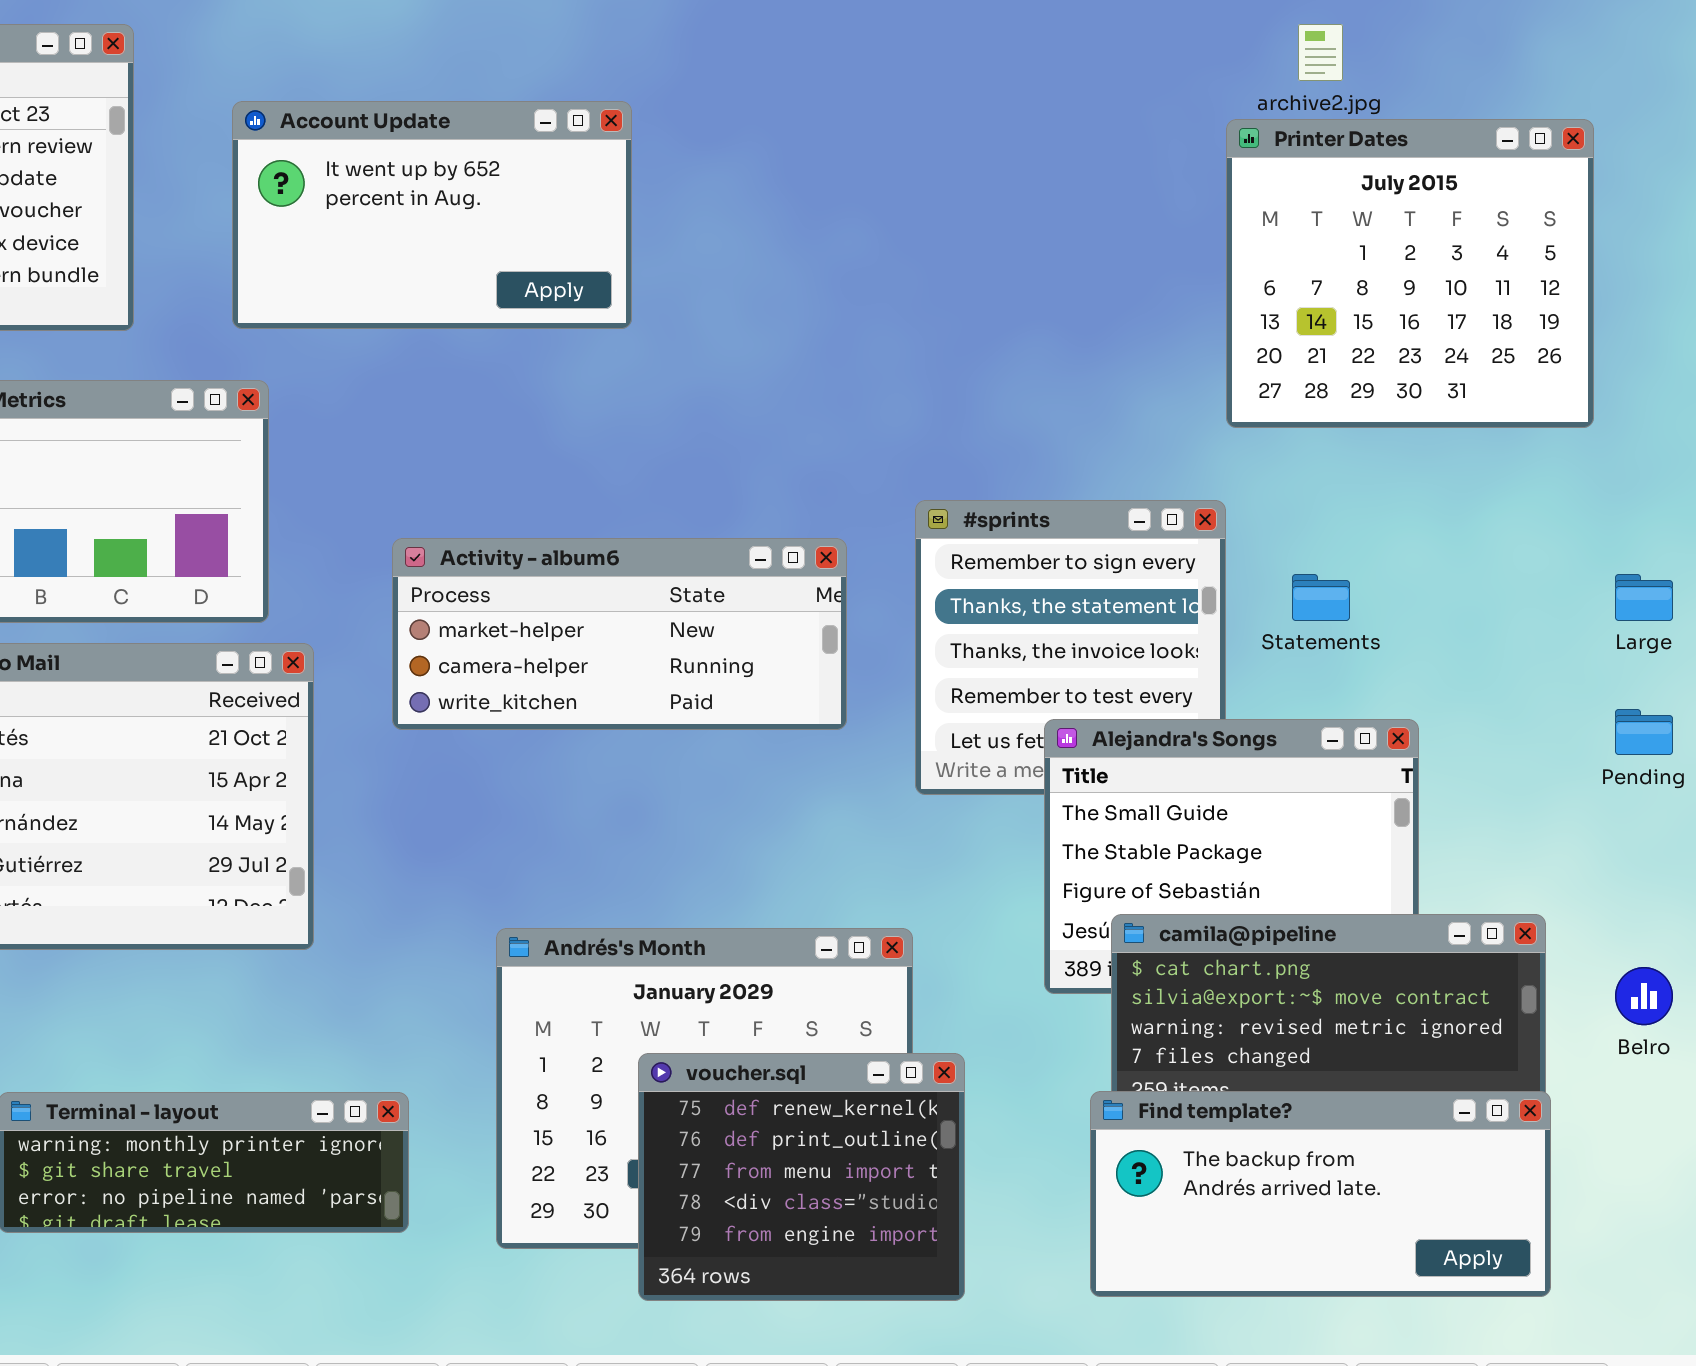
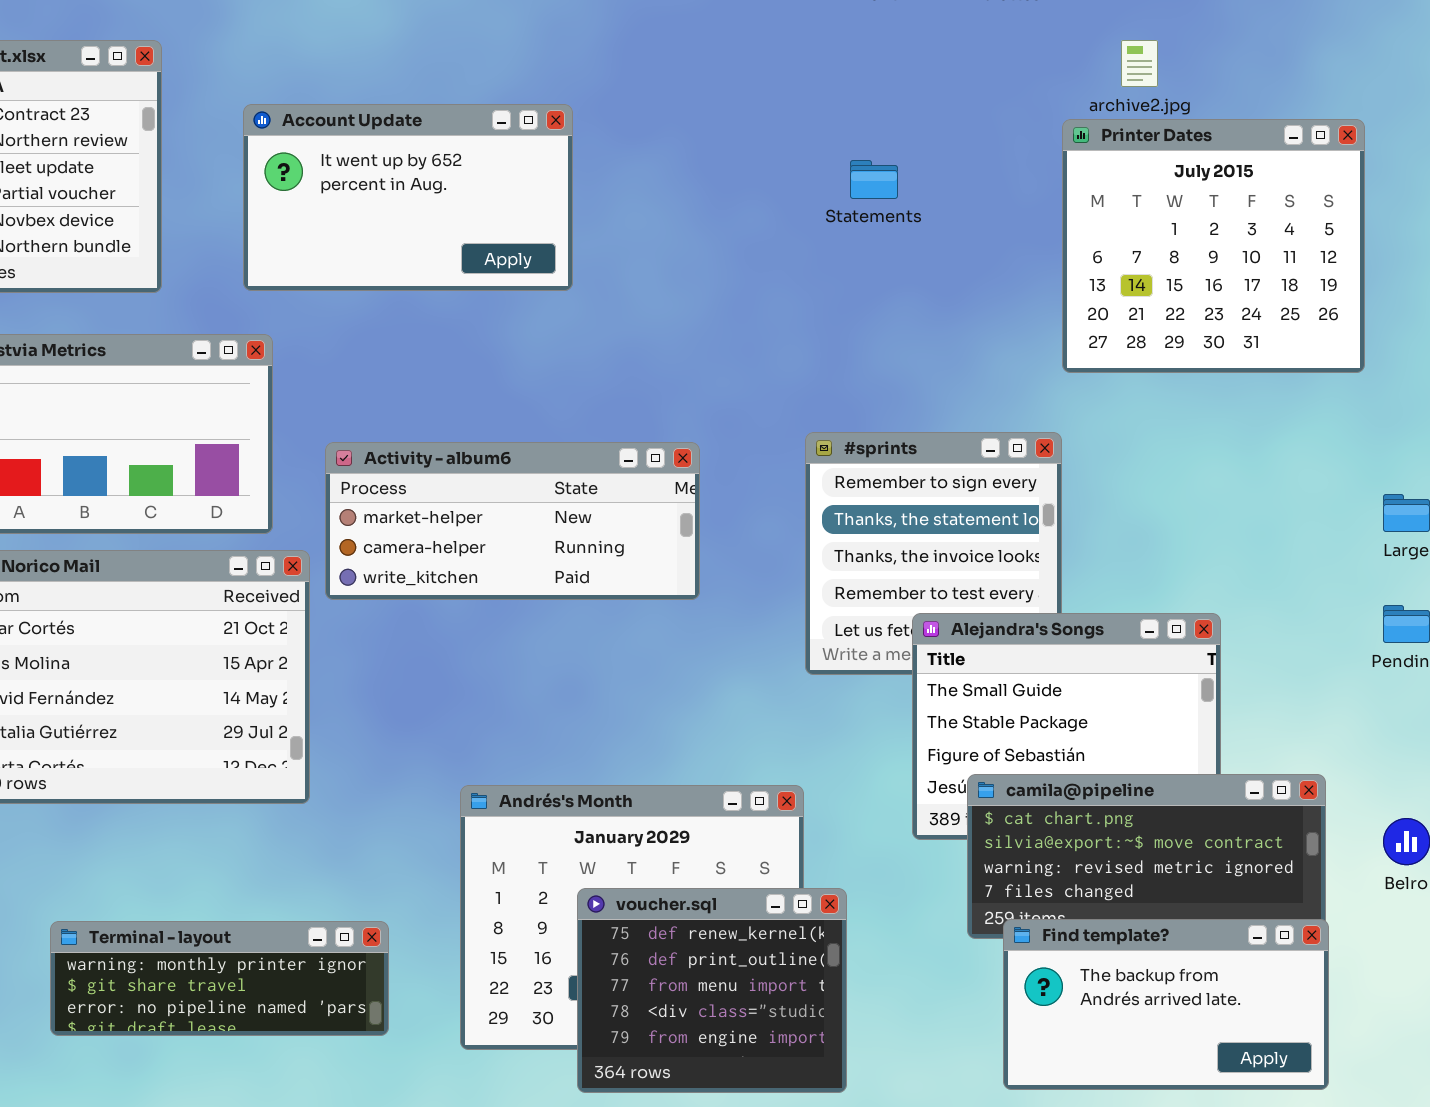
Activity - album6: [392,538,847,730] -> [325,442,700,600], moved
Statements: [1292,574,1350,621] -> [850,160,898,199], moved
Find template?: [1090,1091,1551,1297] -> [1003,919,1329,1090], resized

